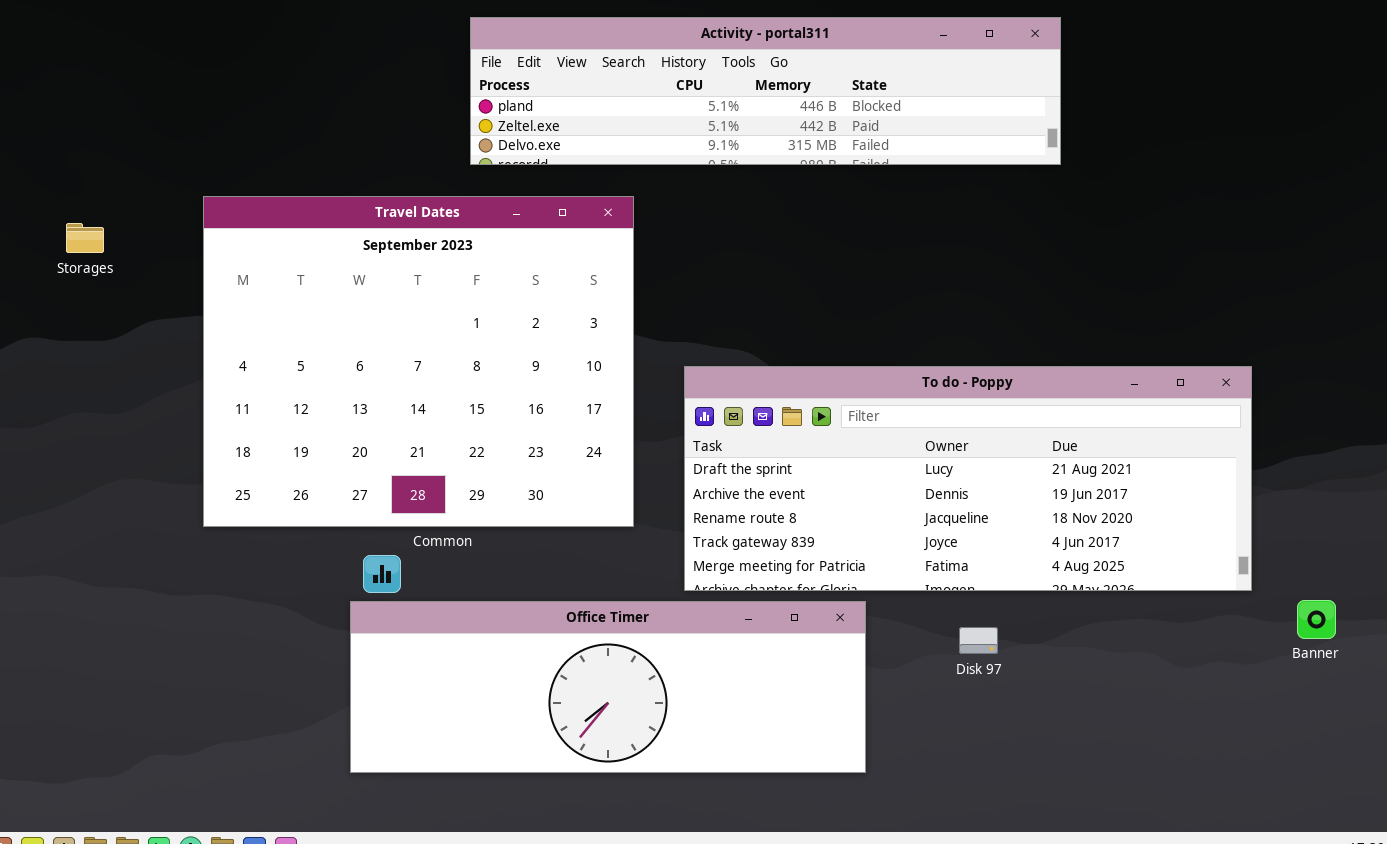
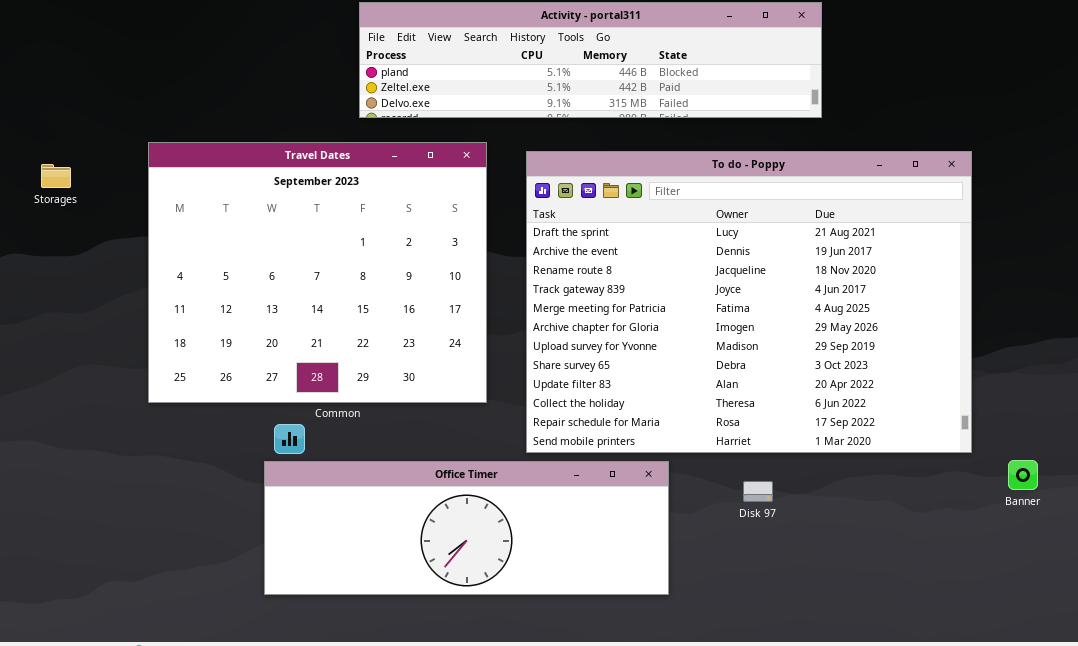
To do - Poppy: [684,366,1252,591] -> [526,151,972,453], resized

